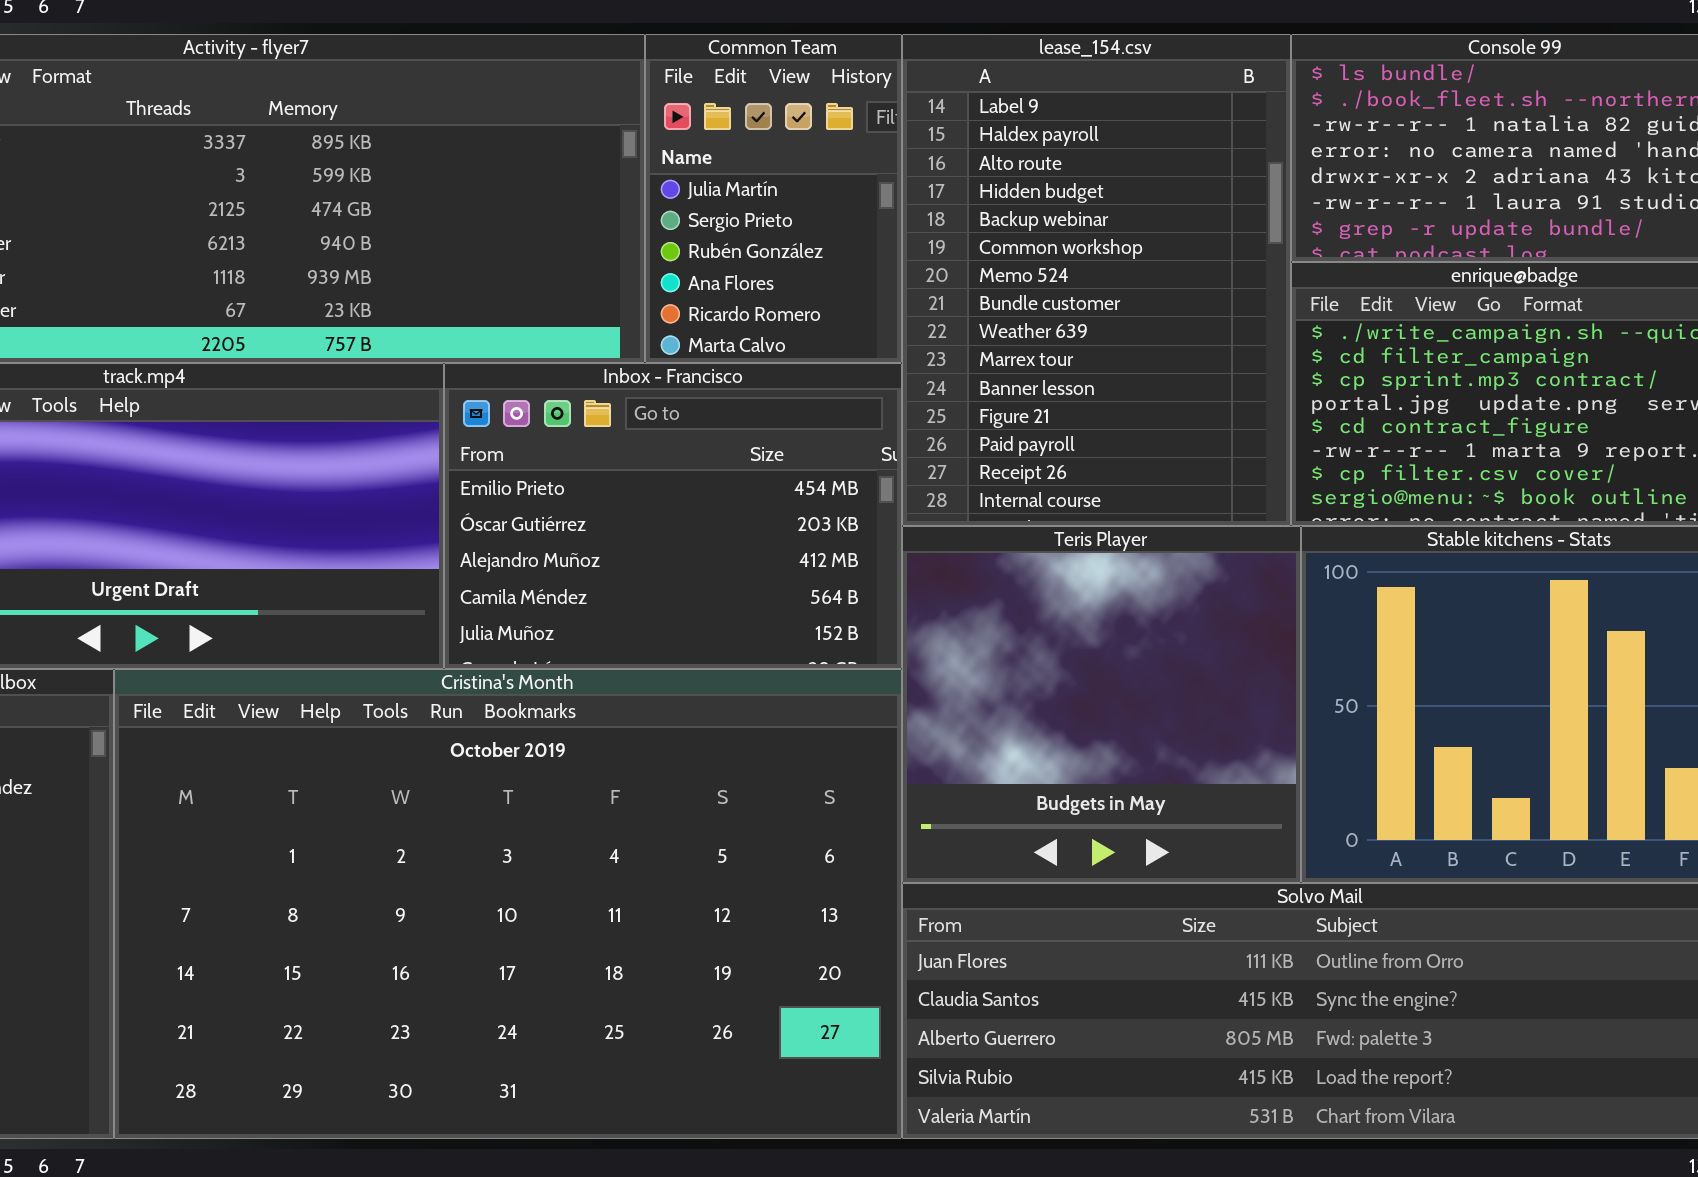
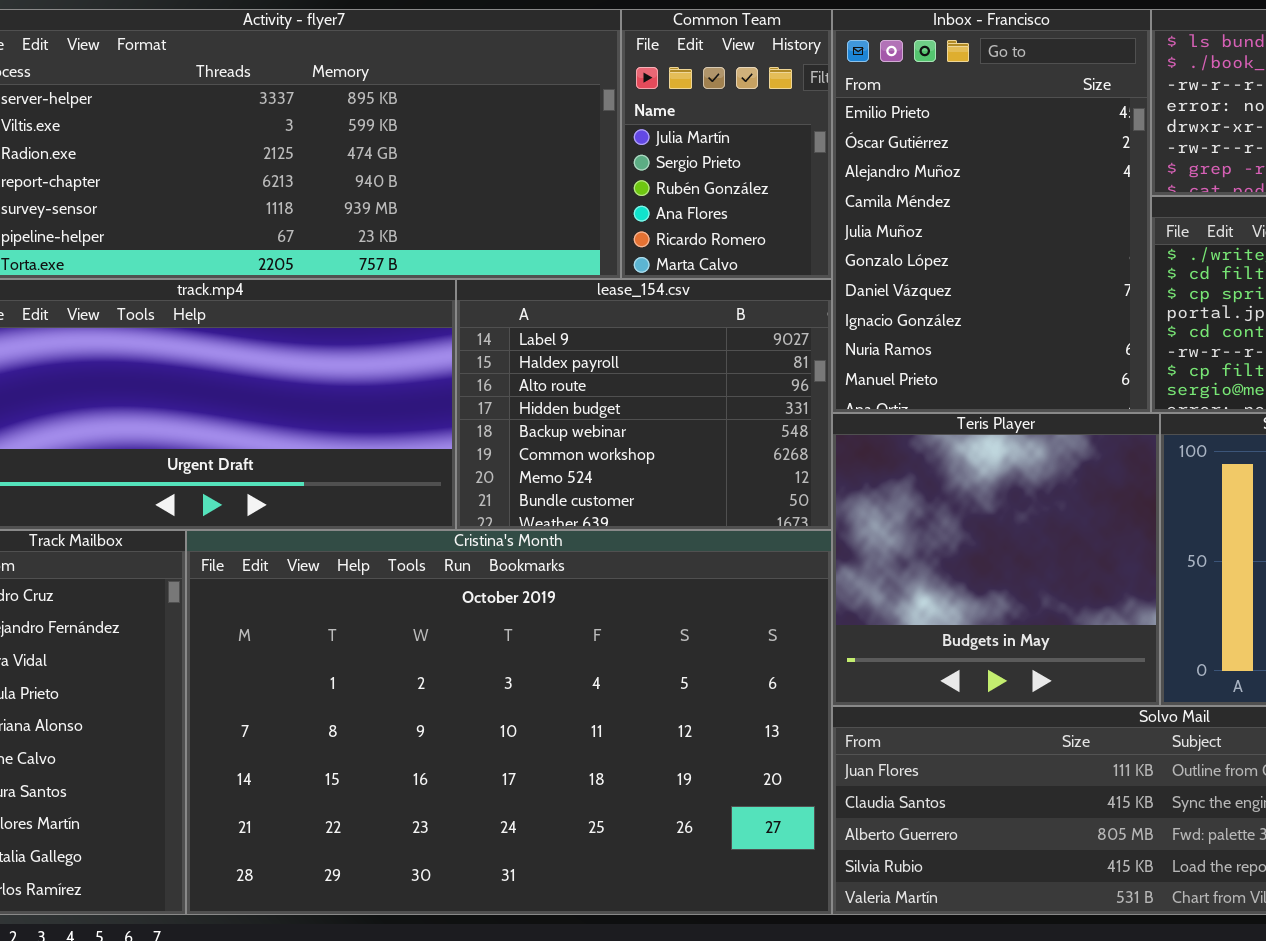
lease_154.csv: [902,34,1291,526] -> [456,279,832,530], moved, resized
Inbox - Francisco: [444,363,902,669] -> [832,9,1151,413], moved, resized

